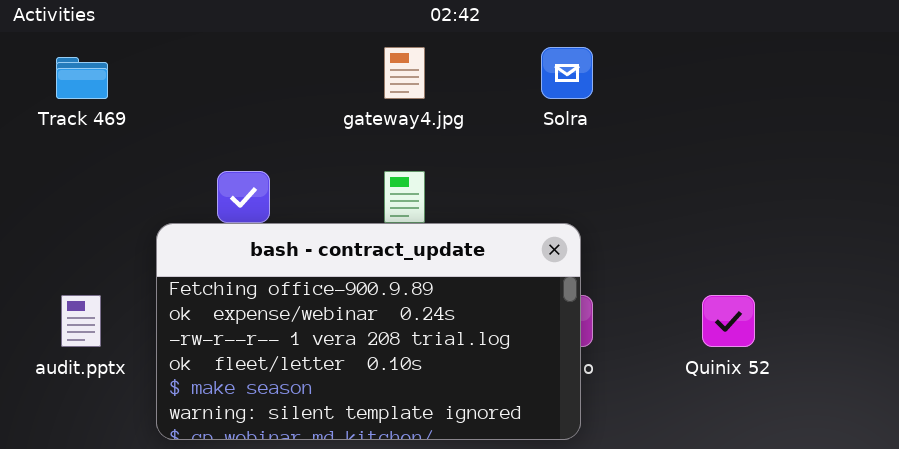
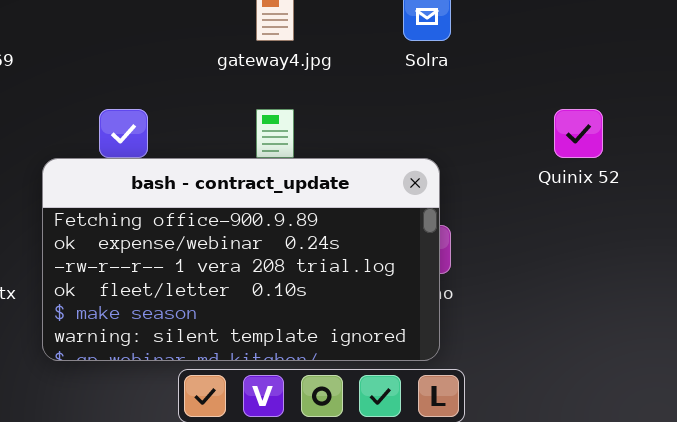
Quinix 52: [702,295,755,347] -> [554,109,603,158], moved

